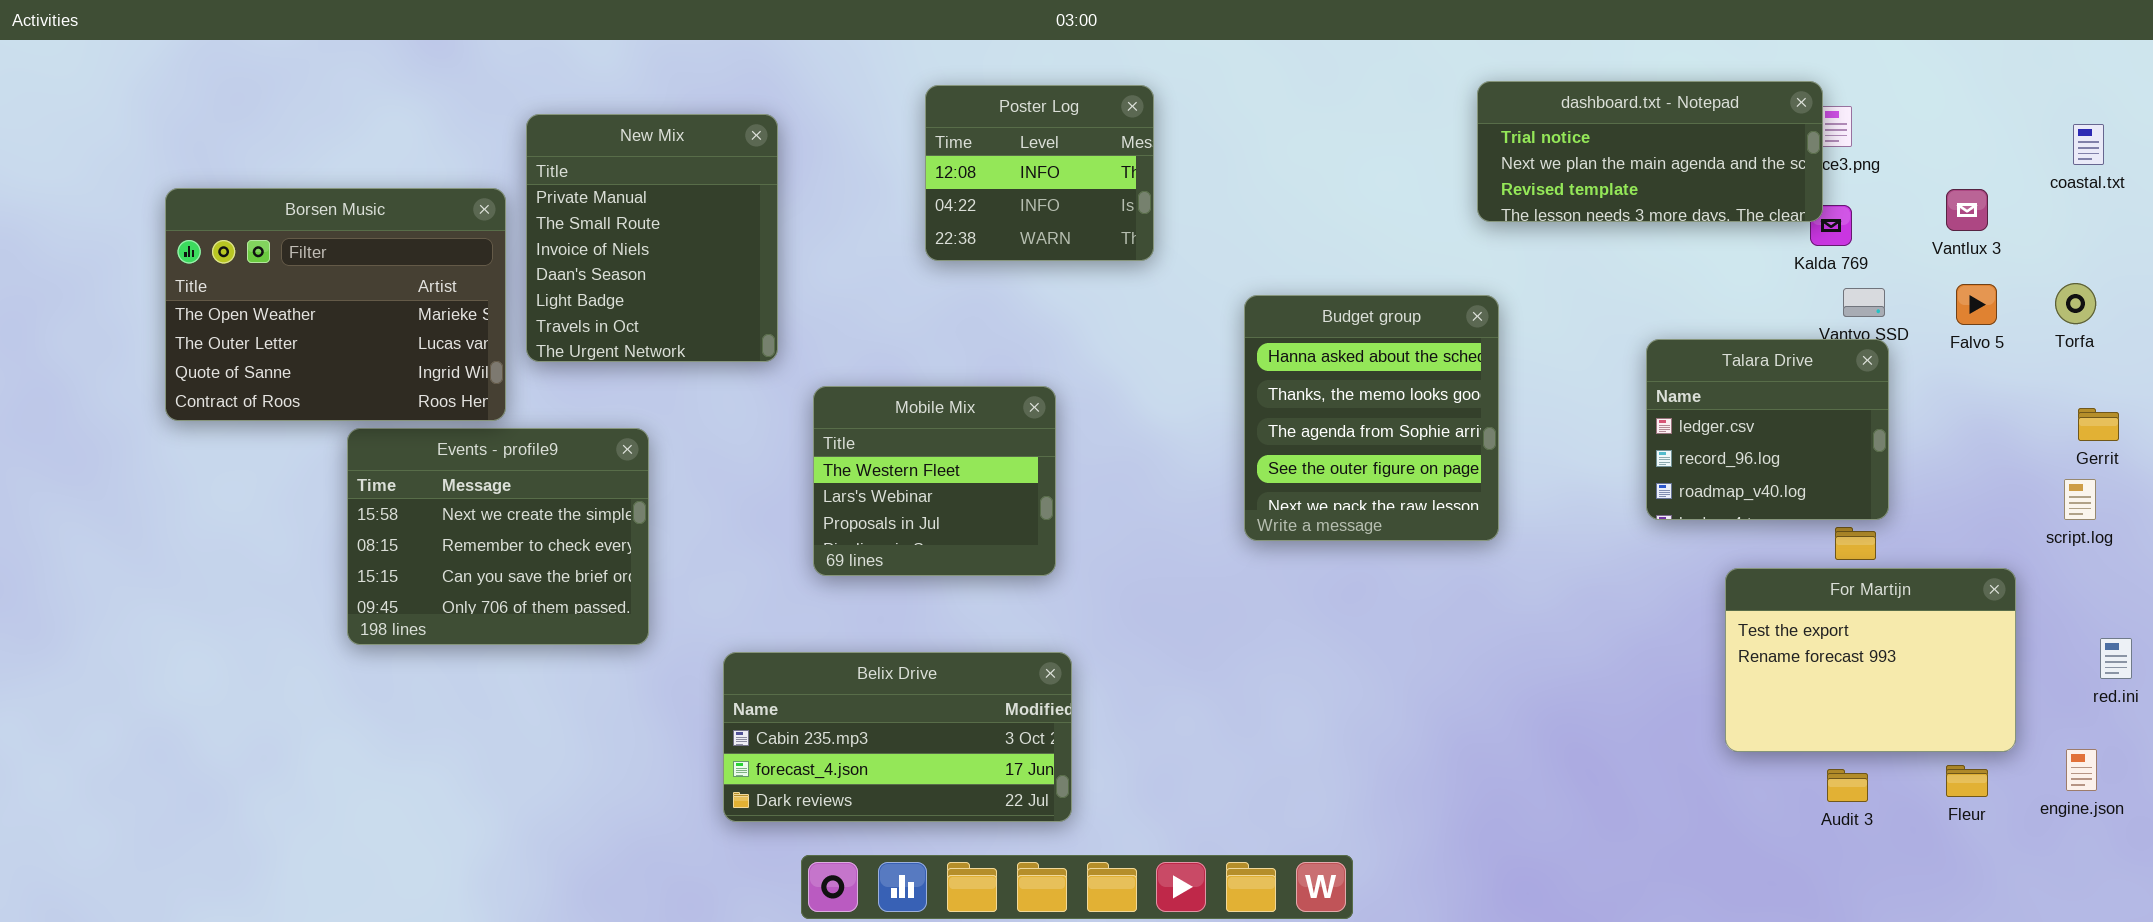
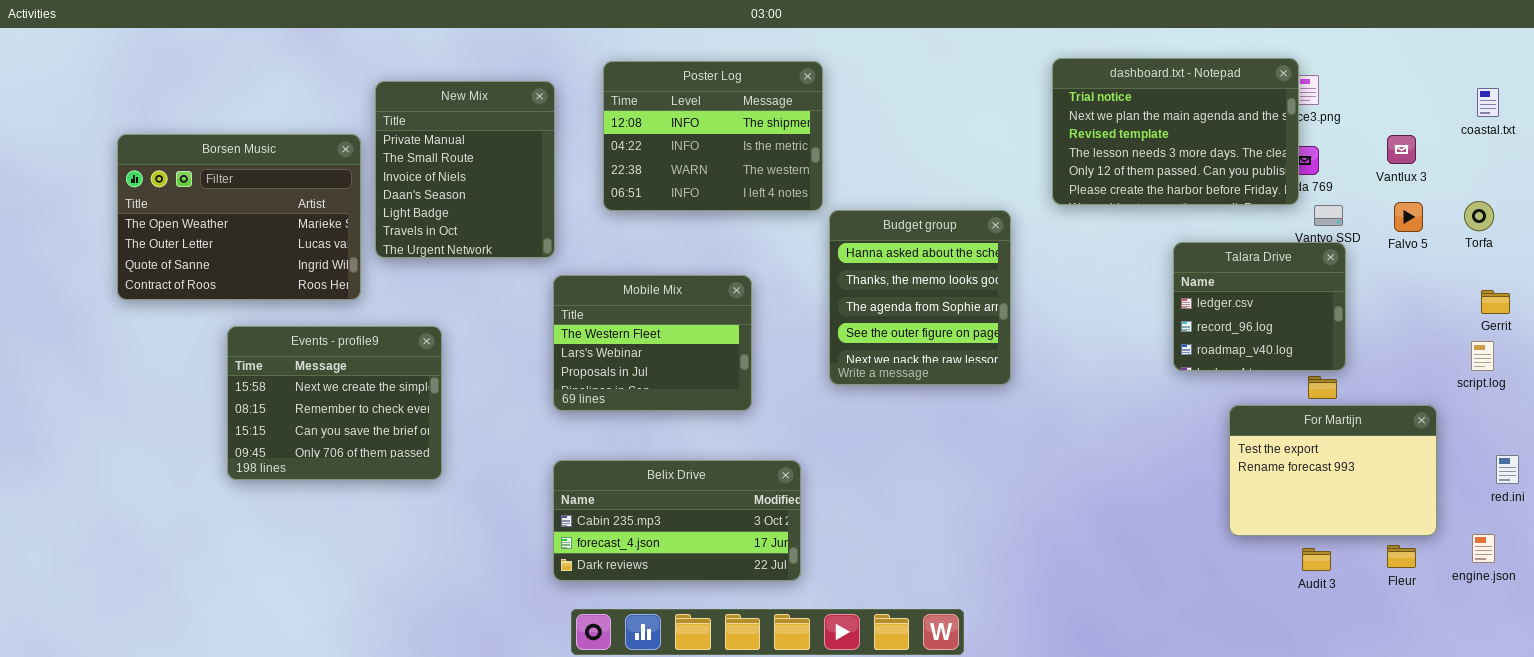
dashboard.txt - Notepad: [1477,81,1823,222] -> [1052,58,1299,205], resized
Poster Log: [925,85,1154,261] -> [603,61,823,211], resized
Budget group: [1244,295,1499,541] -> [829,210,1011,385], moved
Mobile Mix: [813,386,1056,576] -> [553,275,752,411], resized
Events - profile9: [347,428,649,645] -> [227,326,442,480], moved
Belix Drive: [723,652,1072,822] -> [553,460,801,581], moved

